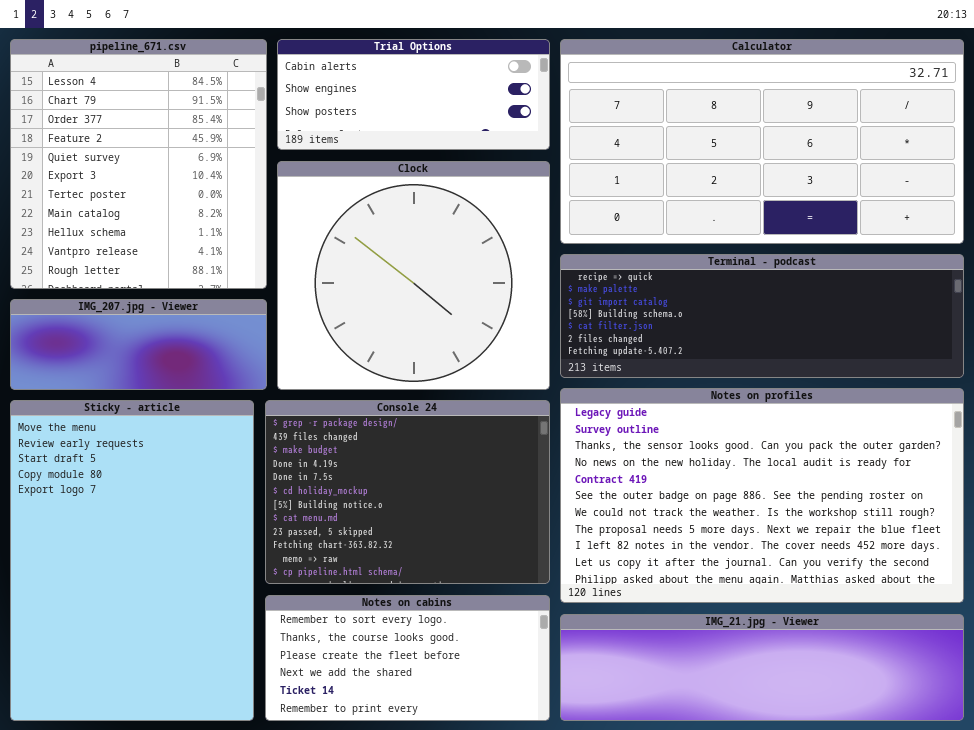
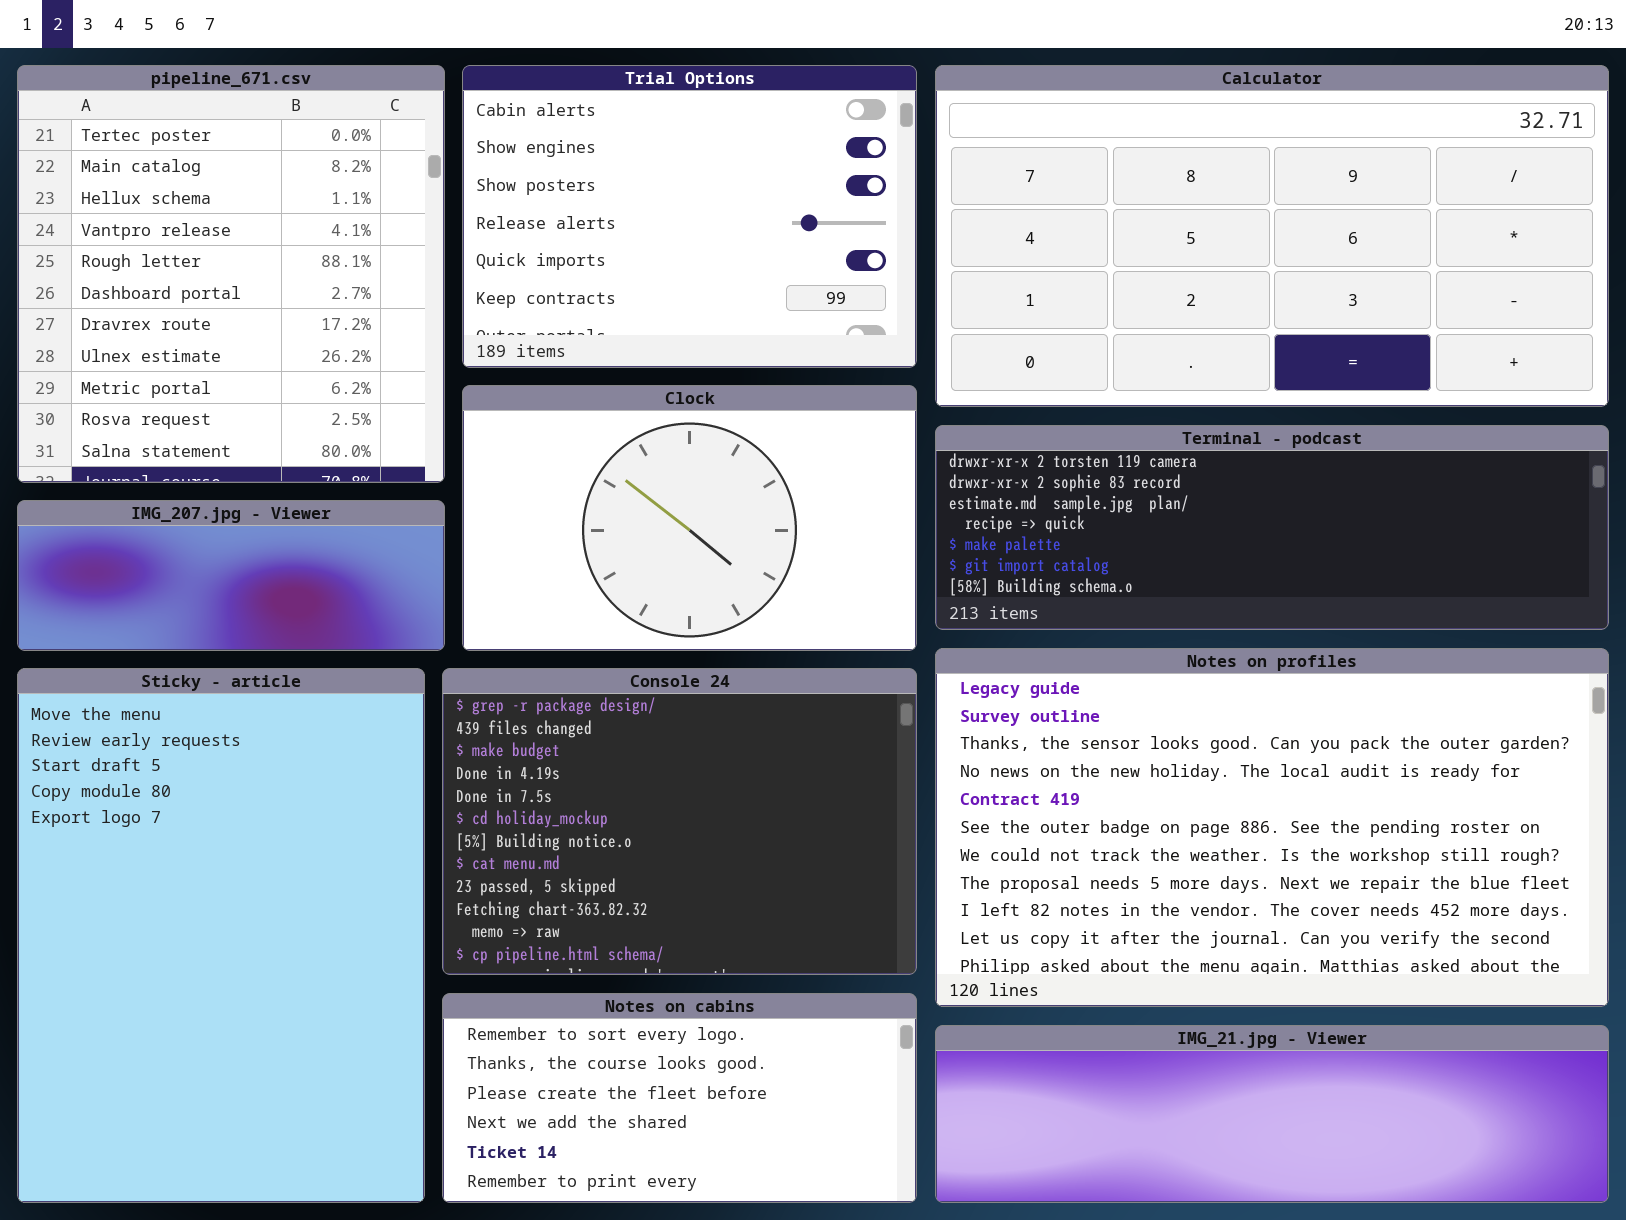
pipeline_671.csv: [10,39,267,289] -> [17,65,445,483], scrolled down 6 rows
Trial Options: [277,39,550,150] -> [462,65,917,368], resized
Clock: [277,161,550,390] -> [462,385,917,651], resized
Terminal - podcast: [560,254,964,378] -> [935,425,1609,630], scrolled up 3 rows

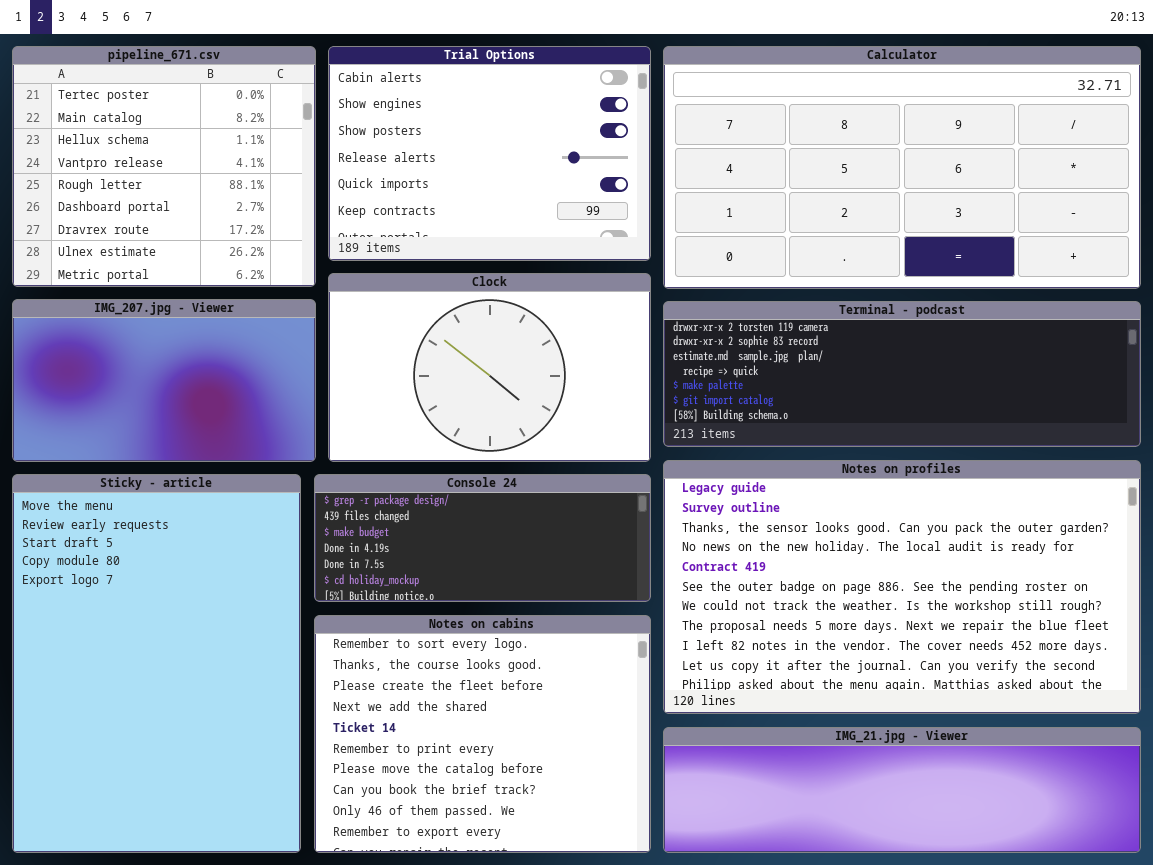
pipeline_671.csv: [17,65,445,483] -> [12,46,316,287], resized
IMG_207.jpg - Viewer: [17,500,445,651] -> [12,299,316,462], resized
Console 24: [442,668,917,975] -> [314,474,651,602], resized
Notes on cabins: [442,993,917,1203] -> [314,615,651,853], resized

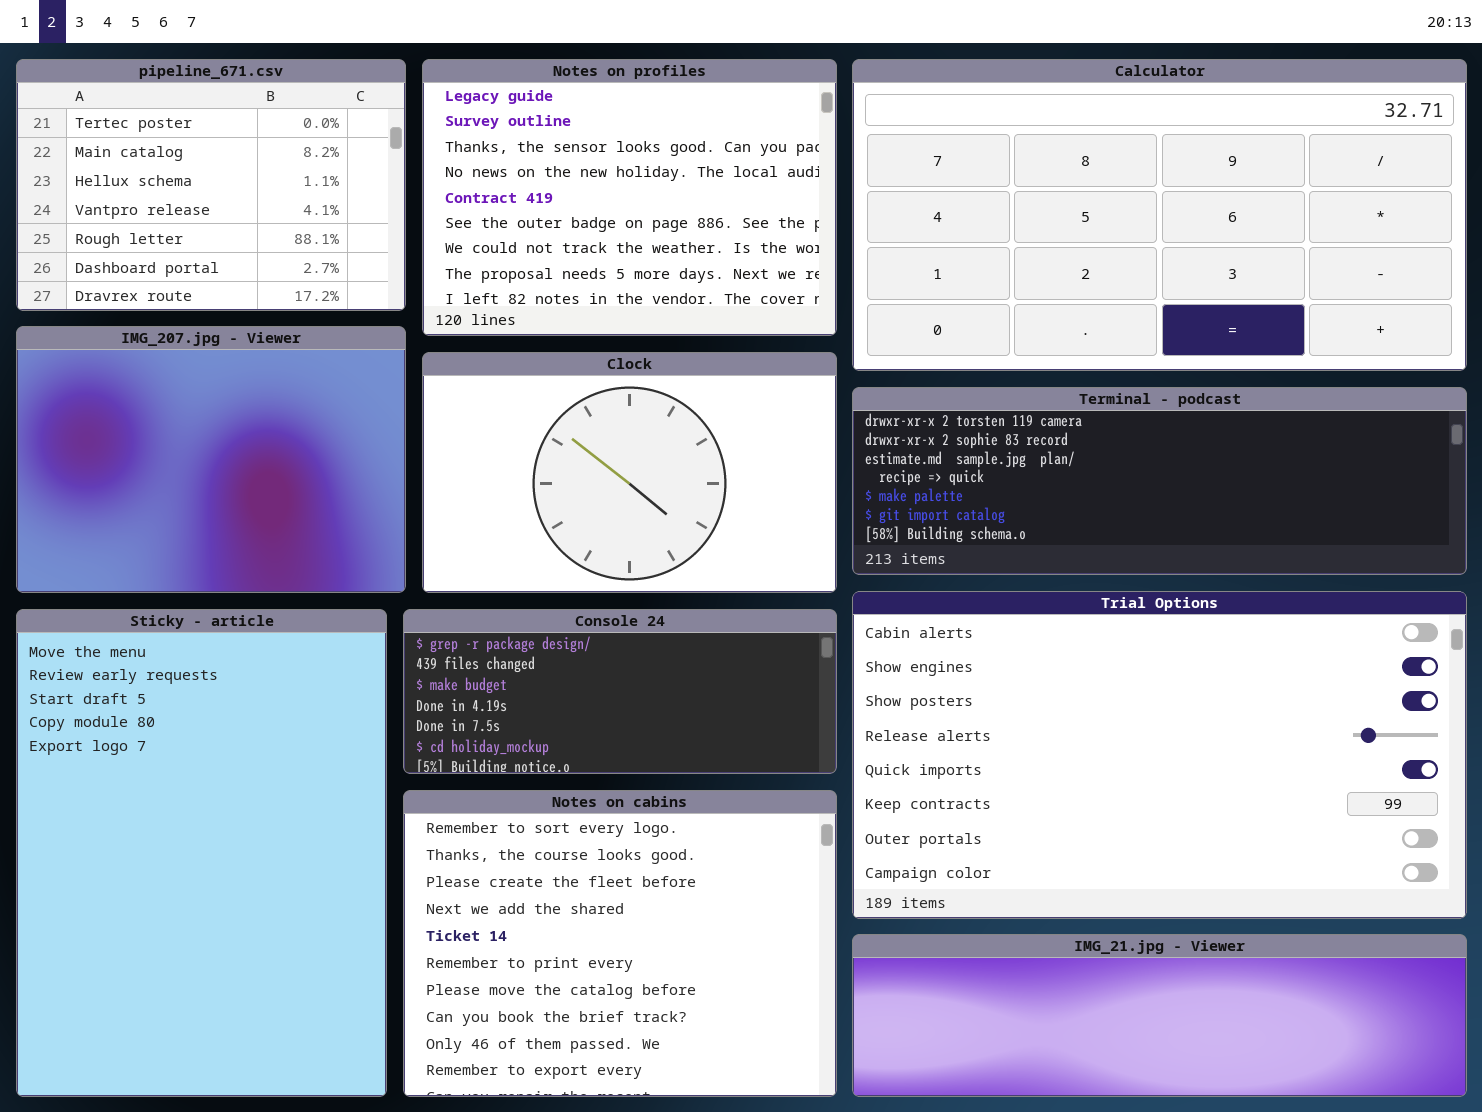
pipeline_671.csv: [12,46,316,287] -> [16,59,406,311], resized
Trial Options: [328,46,651,261] -> [852,591,1467,919], moved, resized
IMG_207.jpg - Viewer: [12,299,316,462] -> [16,326,406,593], resized
Notes on profiles: [663,460,1141,714] -> [422,59,837,336], moved, resized

